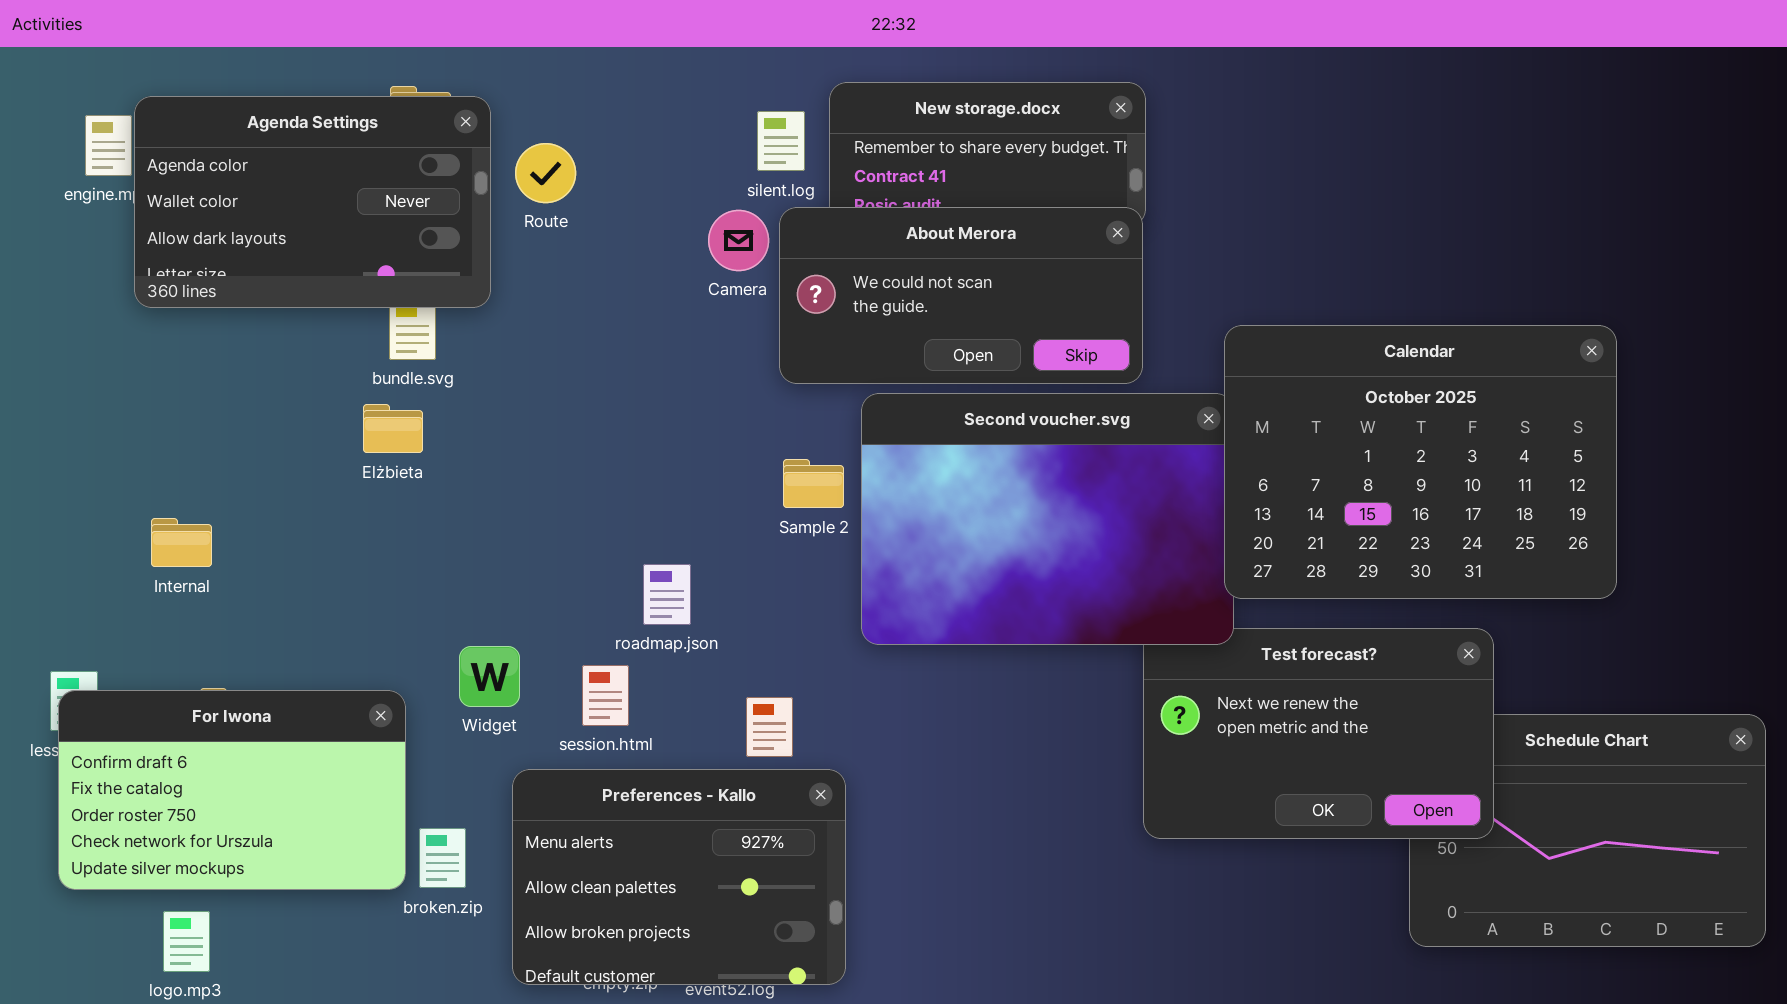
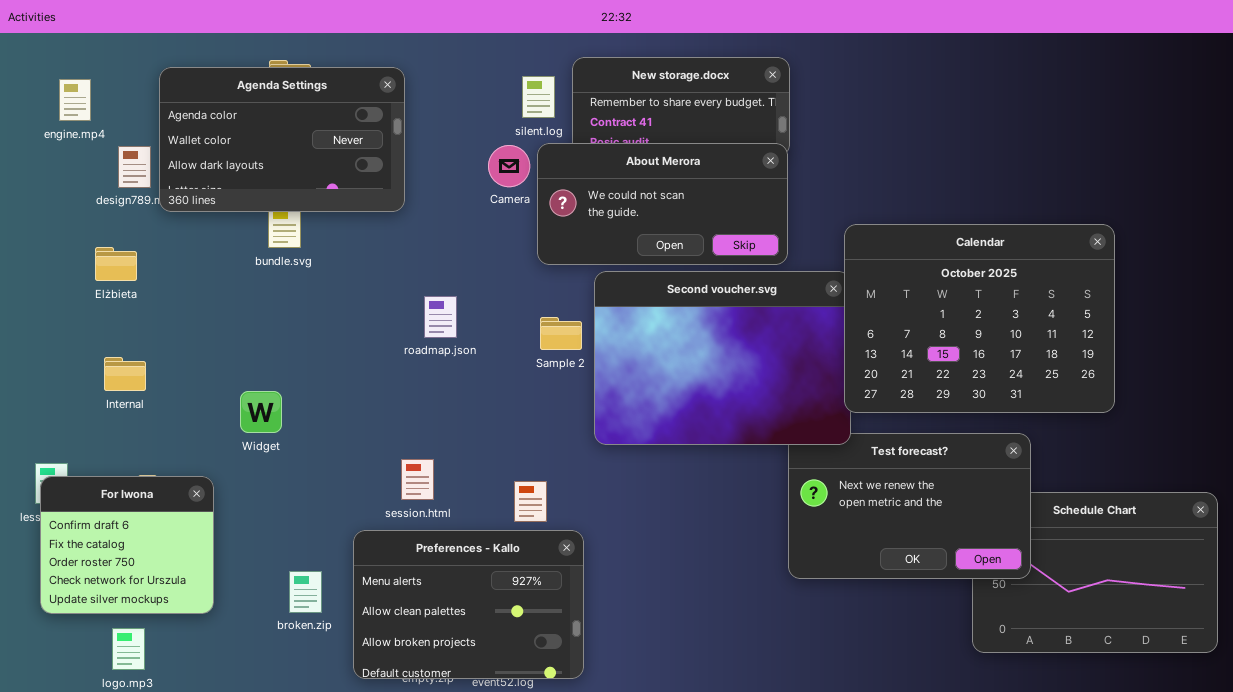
Agenda Settings: [134,96,491,308] -> [159,67,405,212], moved
Elżbieta: [363,404,423,453] -> [95,247,137,281], moved
roadmap.json: [643,564,691,625] -> [424,296,457,338], moved
Widget: [459,646,520,707] -> [240,391,282,433], moved
For Iwona: [58,690,406,890] -> [40,476,214,614], resized

